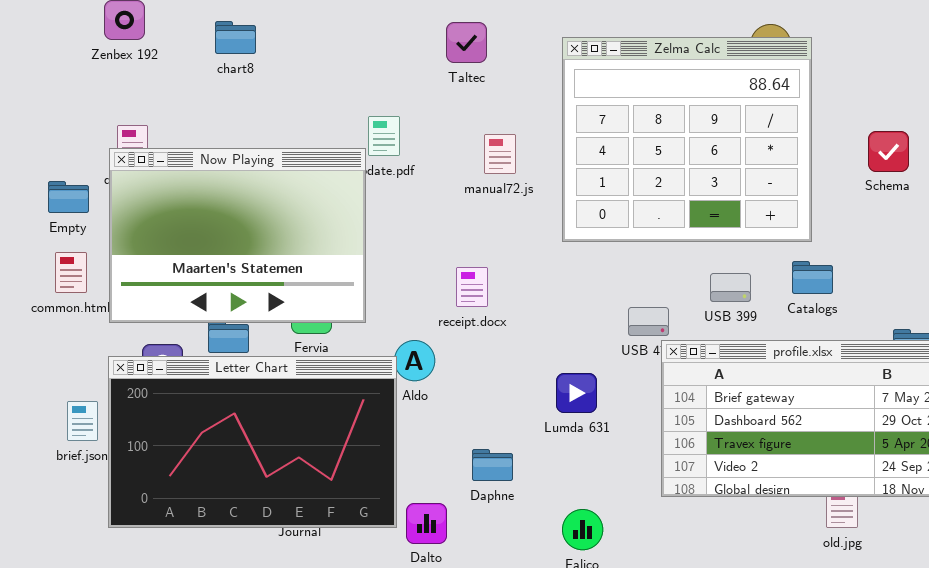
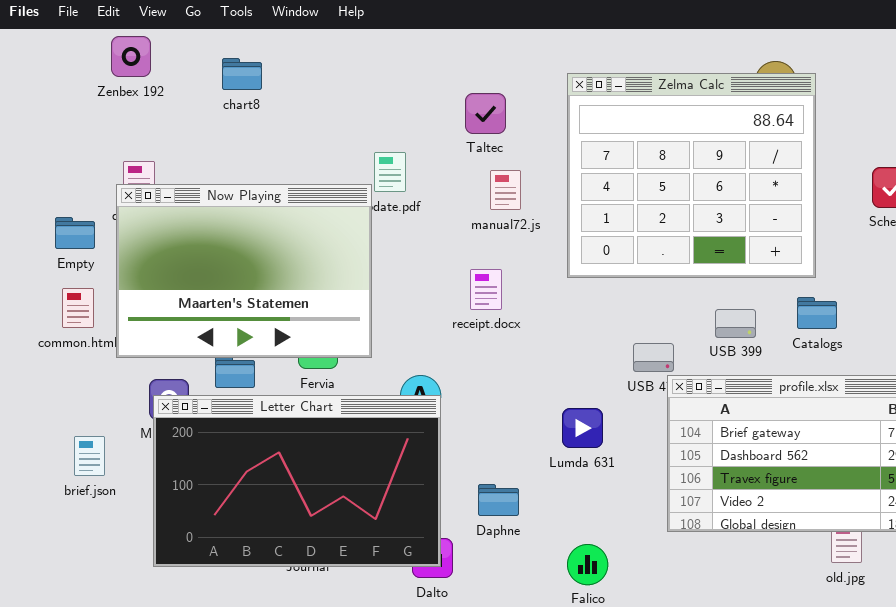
Taltec: [446,22,487,63] -> [465,93,506,134], moved
receipt.docx: [456,267,488,307] -> [470,269,502,310], moved
Letter Chart: [108,356,397,528] -> [153,395,441,567], moved

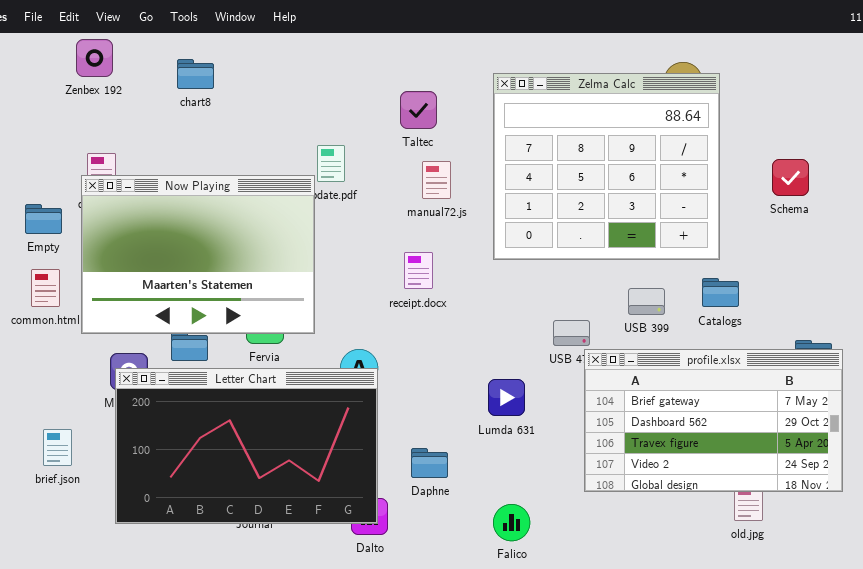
brief.json: [74,436,105,476] -> [43,429,72,466], moved

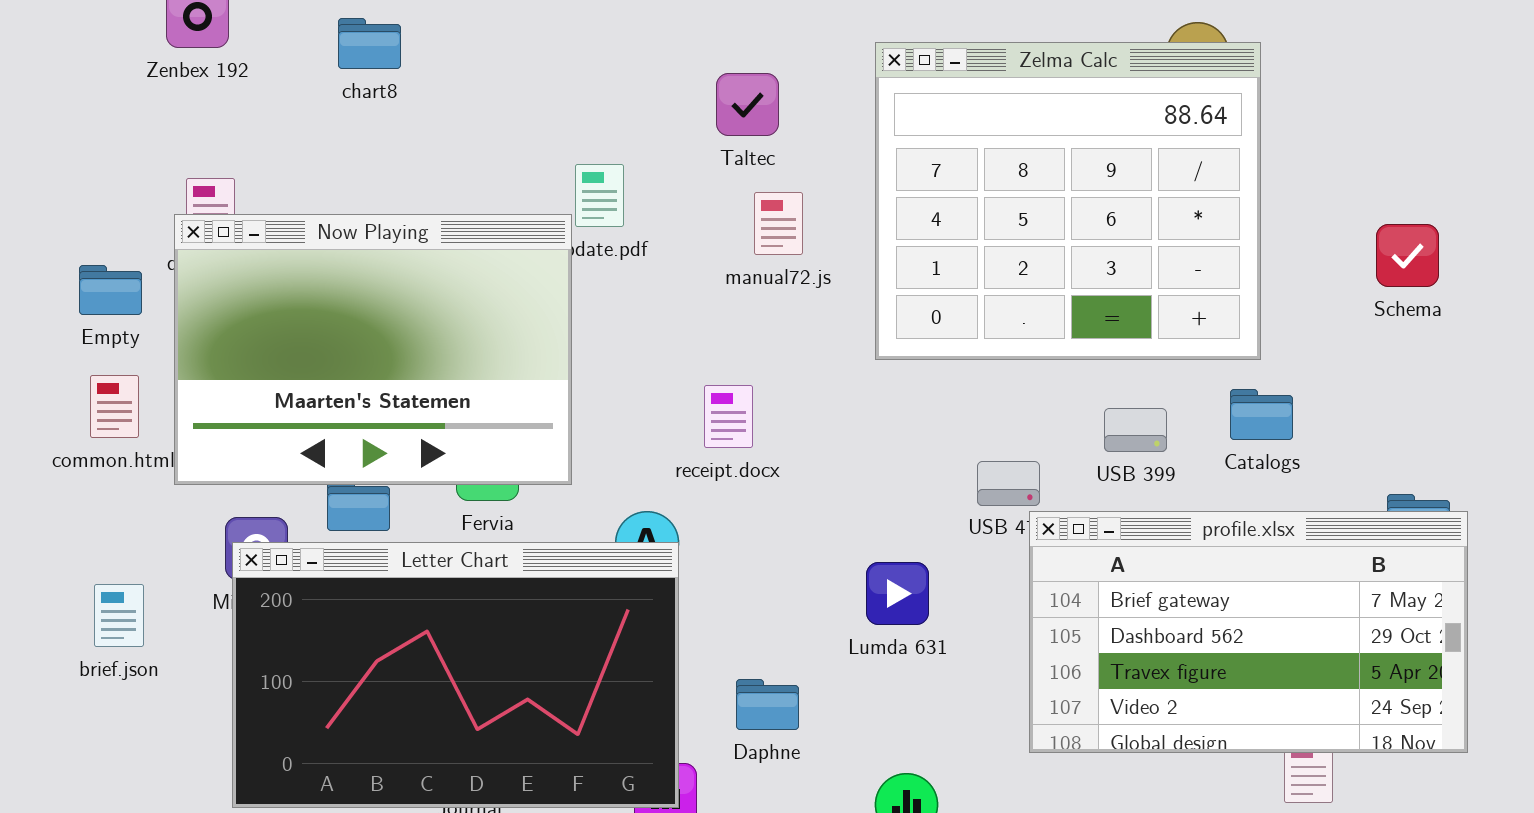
Schema: [772,159,809,196] -> [1376,224,1439,287], moved
receipt.docx: [404,252,433,289] -> [704,385,753,448], moved
brief.json: [43,429,72,466] -> [94,584,144,647], moved

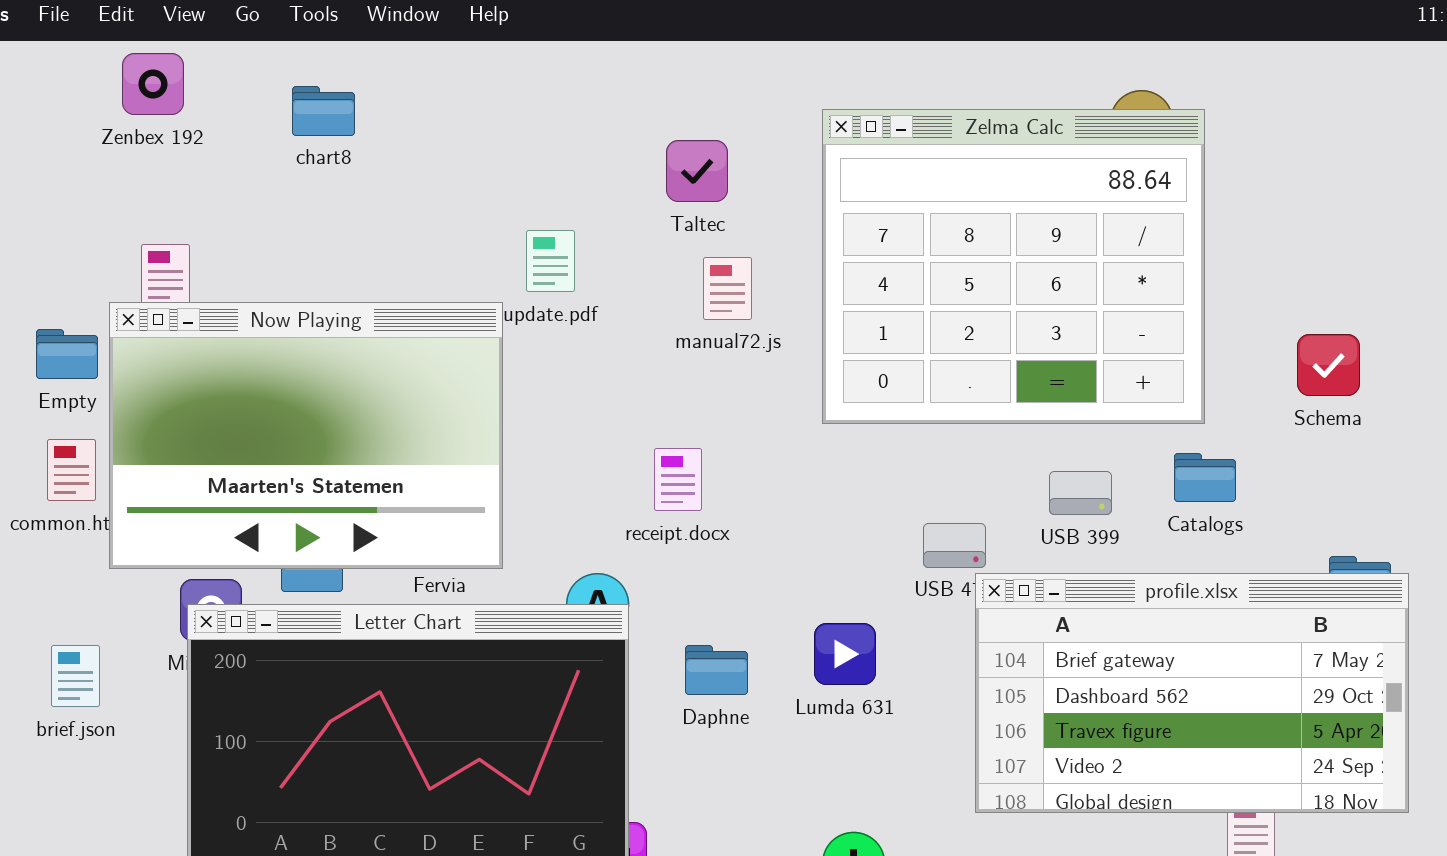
Now Playing: [174,214,572,485] -> [109,302,503,569], moved
Schema: [1376,224,1439,287] -> [1297,334,1360,396], moved
Daphne: [736,679,799,730] -> [685,645,748,695], moved

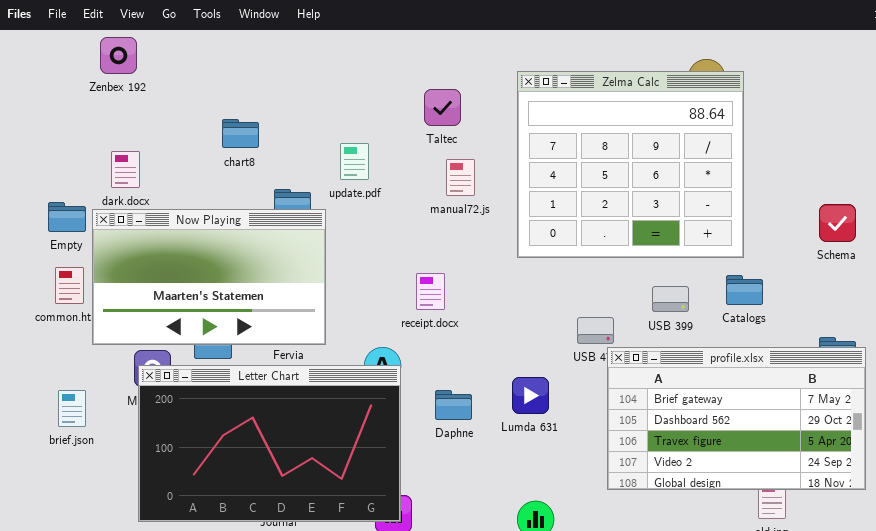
chart8: [292,86,355,136] -> [222,119,259,148], moved
Now Playing: [109,302,503,569] -> [92,209,326,345], resized
Schema: [1297,334,1360,396] -> [819,204,856,242], moved

